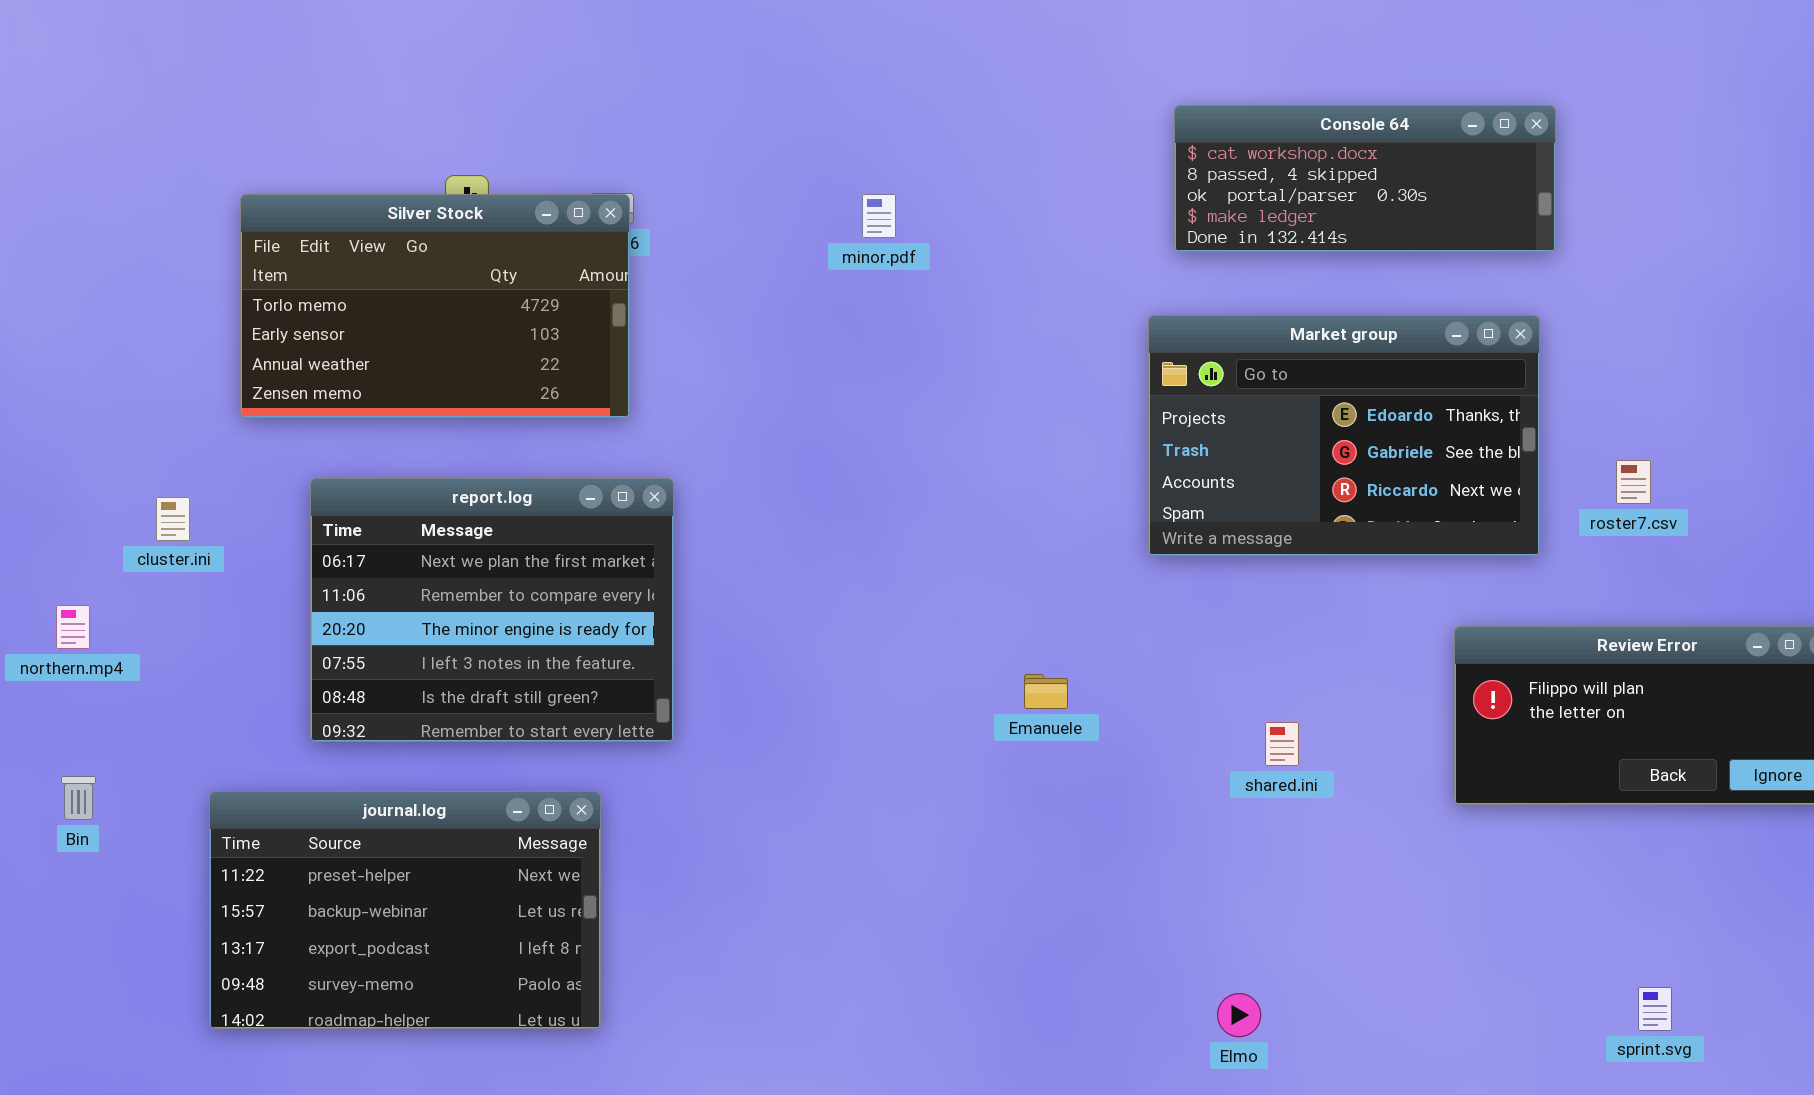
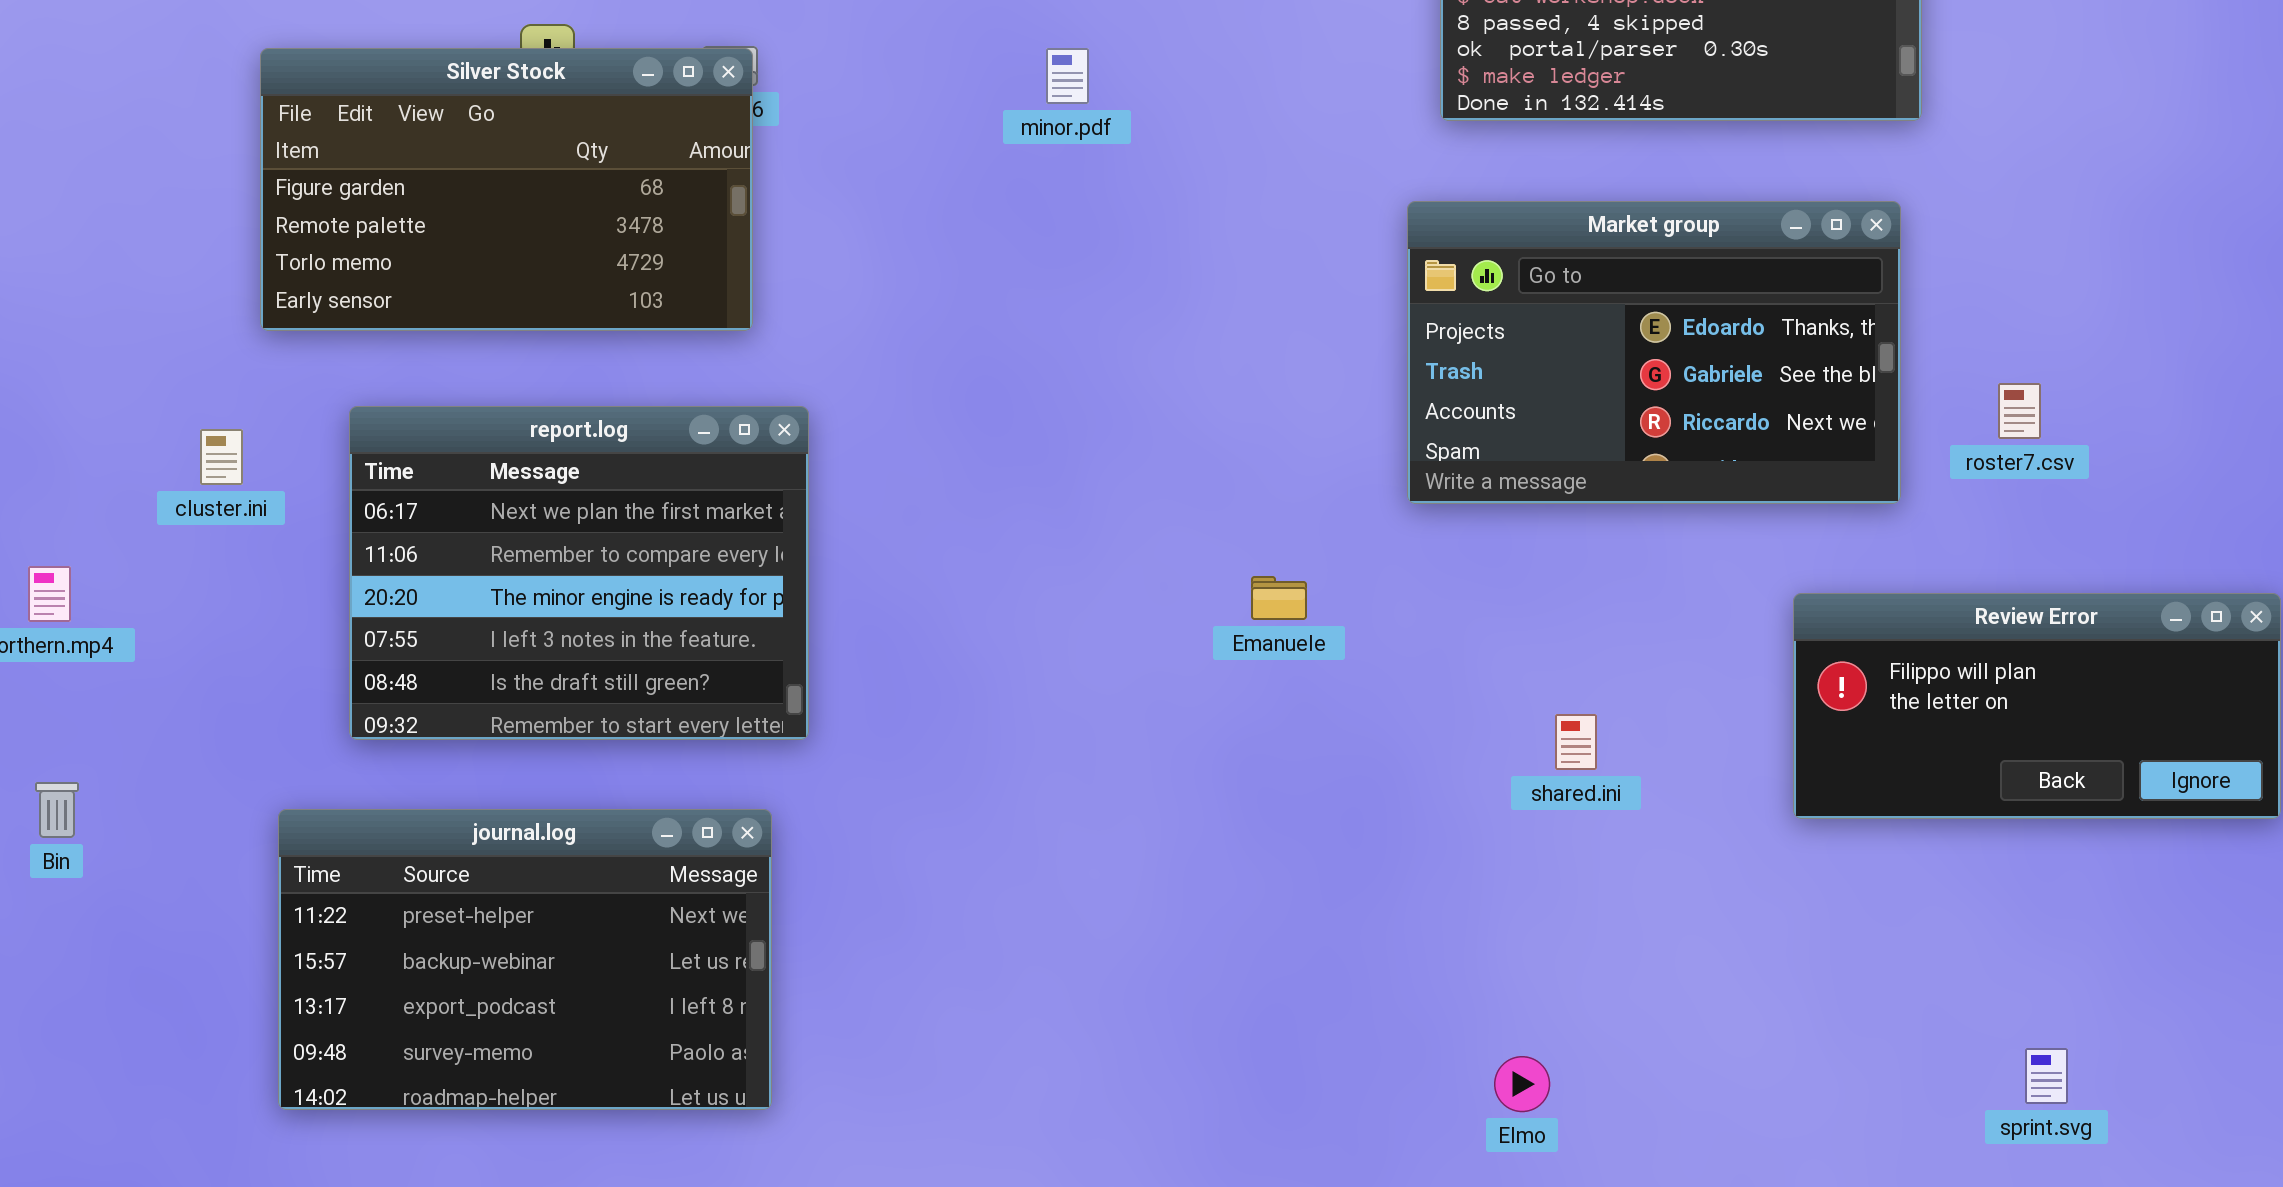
Silver Stock: [240,194,630,418] -> [260,48,753,331], scrolled up 2 rows
cluster.ini: [156,497,190,541] -> [200,429,243,485], moved
Emanuele: [1024,674,1068,709] -> [1251,576,1307,620], moved
journal.log: [209,791,601,1029] -> [278,809,772,1110], moved

